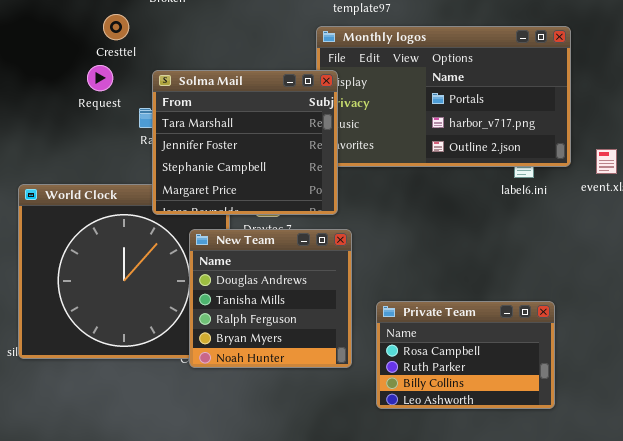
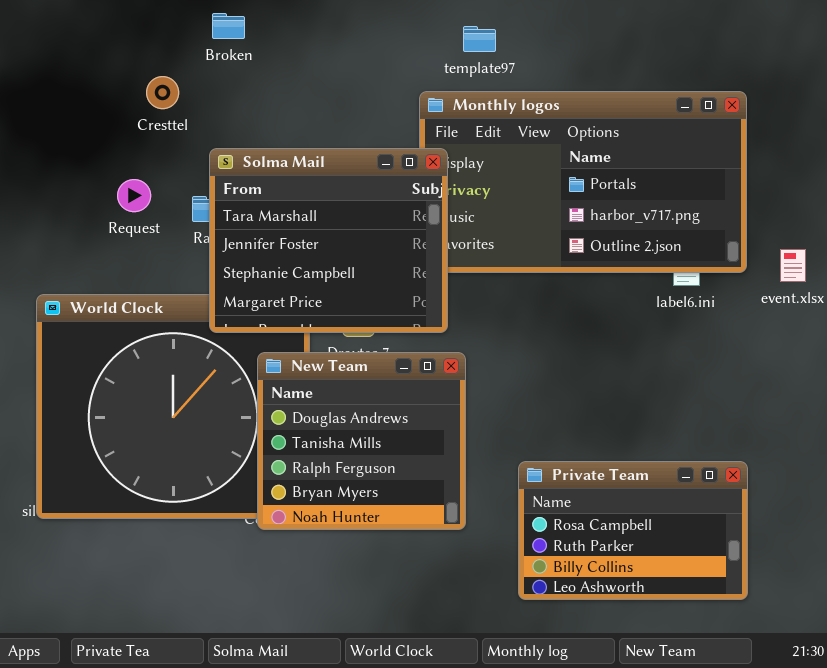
Request: [87,65,113,91] -> [117,179,151,212], moved
Private Team: [376,301,555,409] -> [518,461,748,600], moved

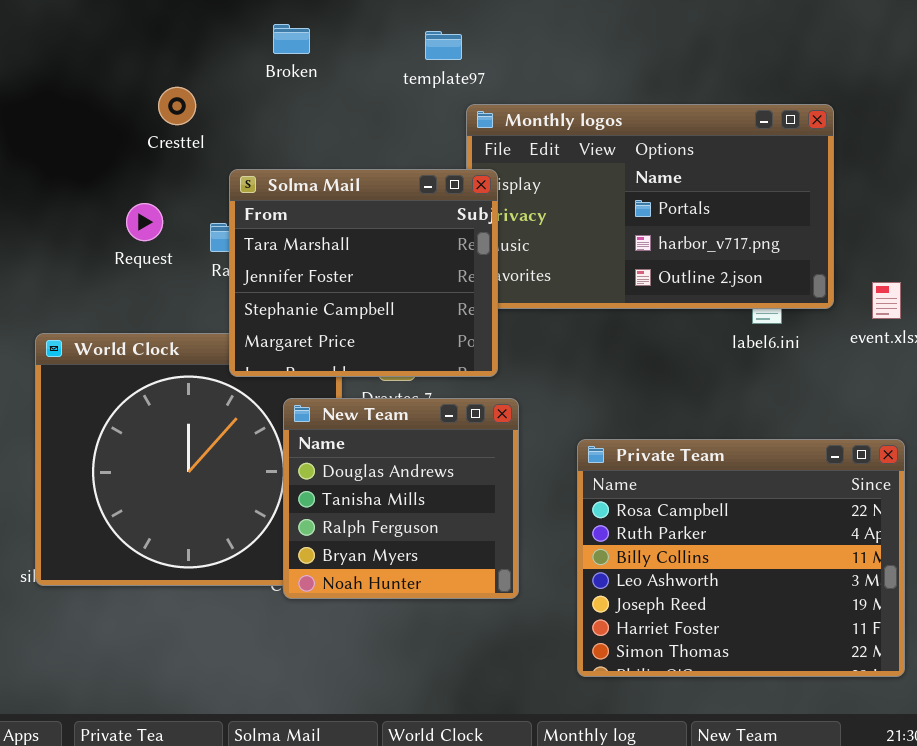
Broken: [212,13,245,39] -> [273,24,310,54], moved
template97: [463,26,496,52] -> [425,31,462,60], moved
Private Team: [518,461,748,600] -> [577,439,905,677], resized

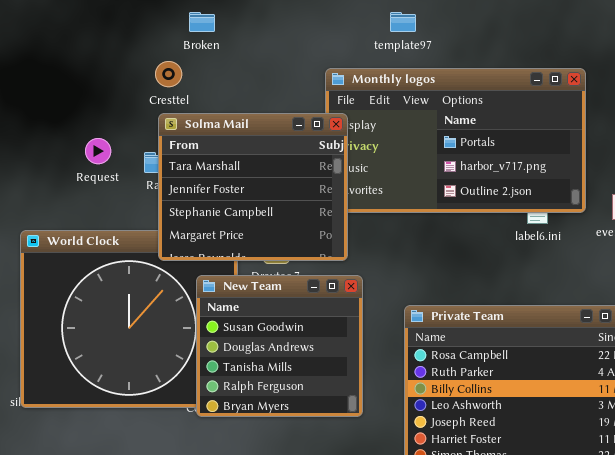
template97: [425,31,462,60] -> [390,12,416,32], moved
Cresttel: [158,87,196,125] -> [155,61,182,87], moved
New Team: [283,398,519,599] -> [196,275,363,417], scrolled up 1 row

